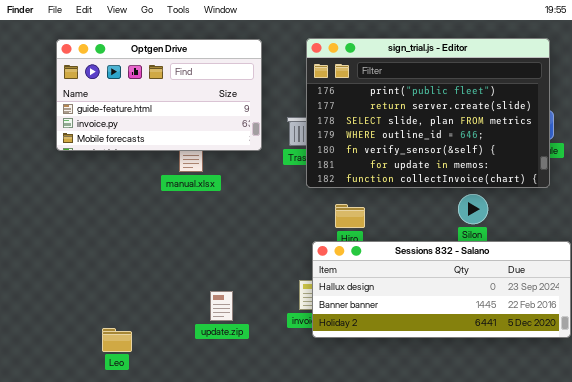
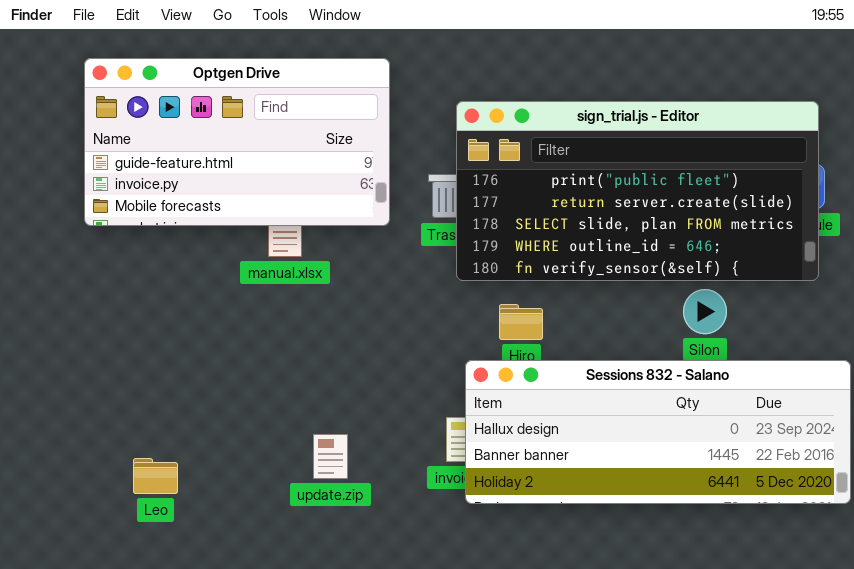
sign_trial.js - Editor: [306,38,550,188] -> [456,101,819,281], resized
Leo: [102,328,132,352] -> [133,458,178,494], moved

